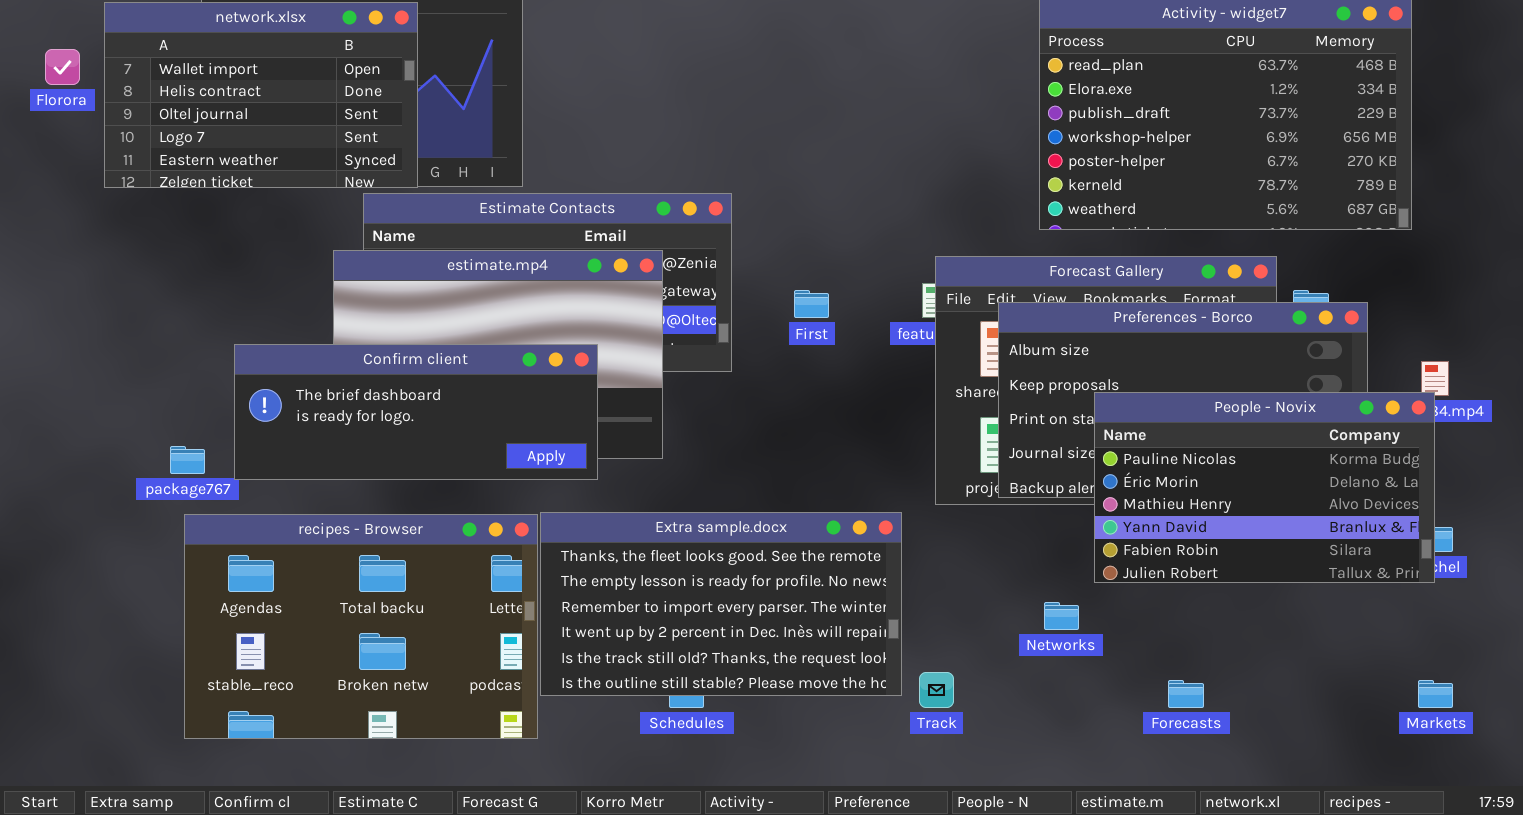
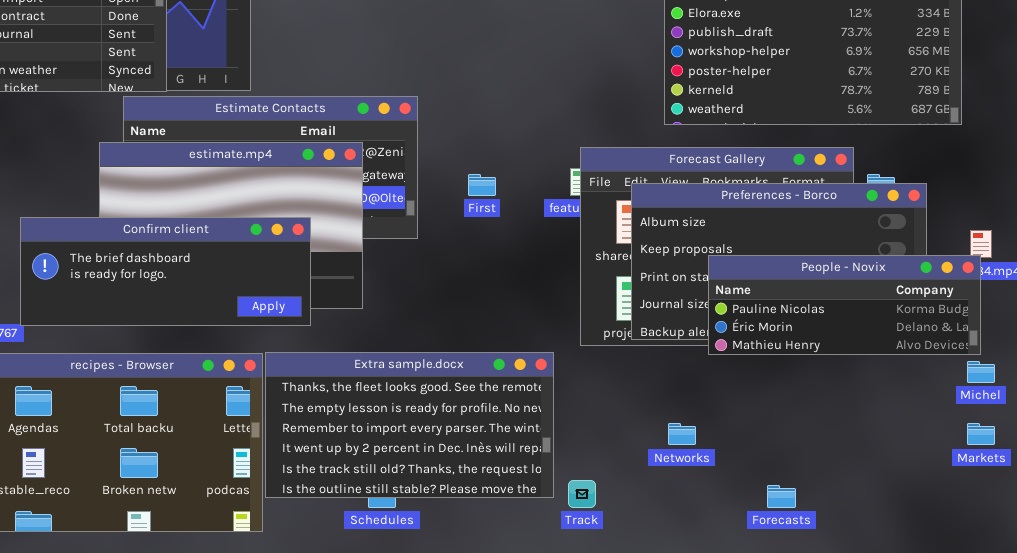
People - Novix: [1094,392,1435,583] -> [708,255,981,355], resized
Markets: [1418,680,1453,708] -> [967,423,995,445], moved

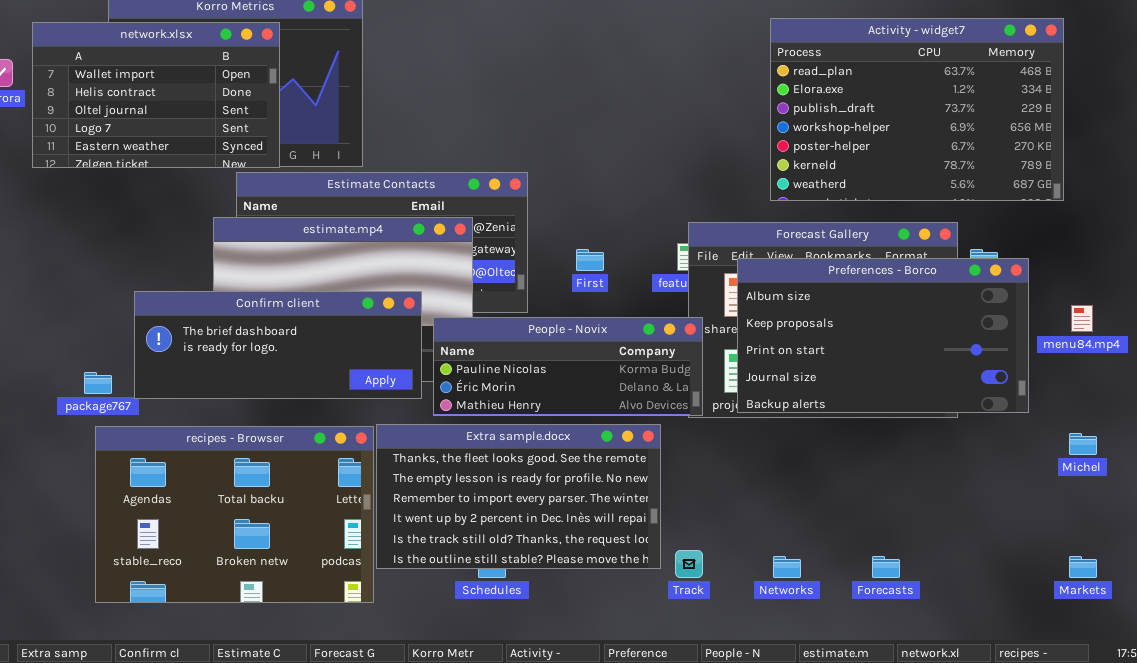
People - Novix: [708,255,981,355] -> [433,317,703,416], moved
Networks: [668,423,696,445] -> [773,556,801,578], moved
Markets: [967,423,995,445] -> [1069,556,1097,578], moved

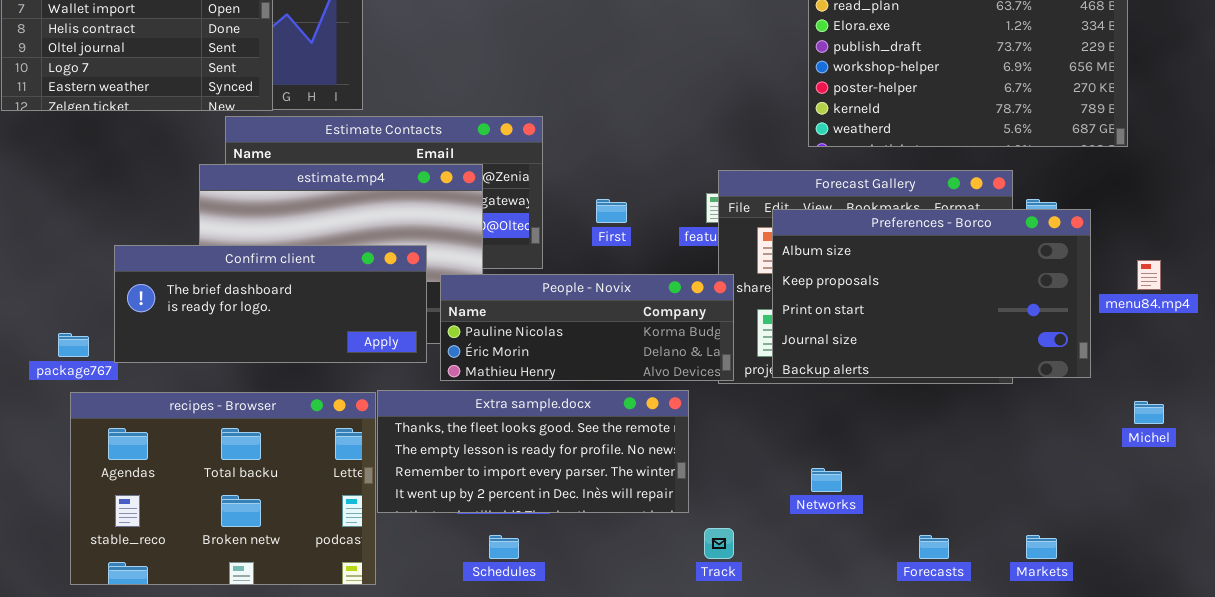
Extra sample.docx: [376,424,661,569] -> [377,390,689,513], resized
Networks: [773,556,801,578] -> [811,468,842,492], moved
Markets: [1069,556,1097,578] -> [1026,535,1057,559], moved

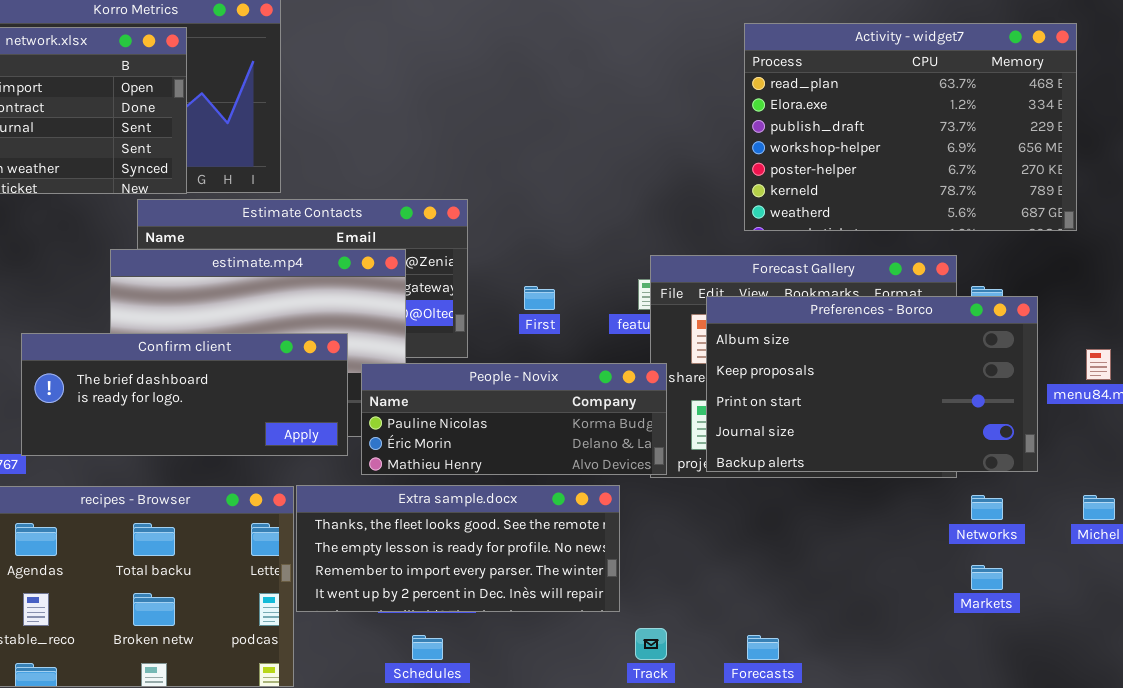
Networks: [811,468,842,492] -> [971,495,1003,520], moved
Forecasts: [919,535,949,559] -> [747,635,779,660], moved
Markets: [1026,535,1057,559] -> [971,565,1003,590], moved

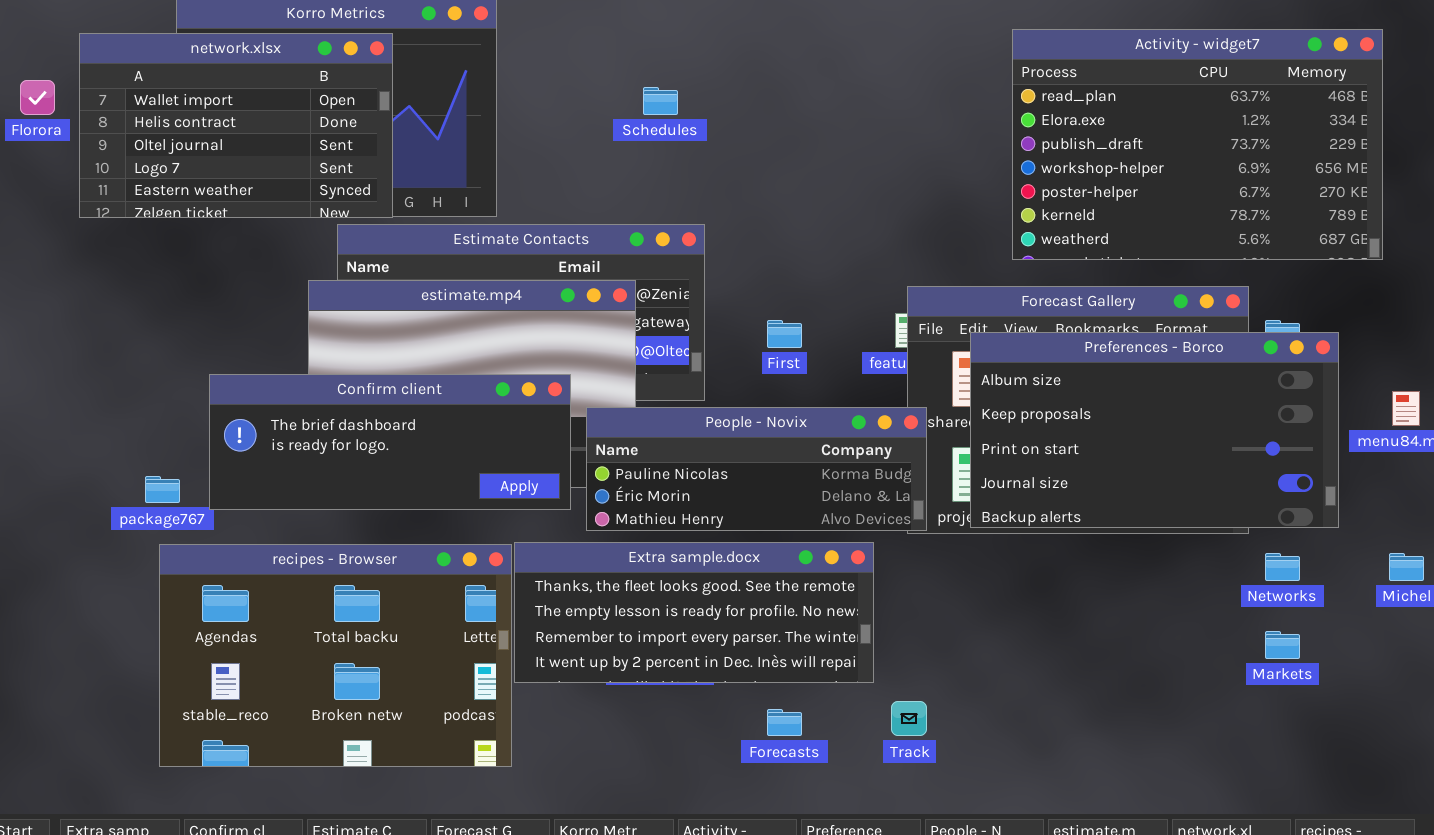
Schedules: [412,635,443,660] -> [643,87,678,115], moved
Forecasts: [747,635,779,660] -> [767,709,802,736], moved

